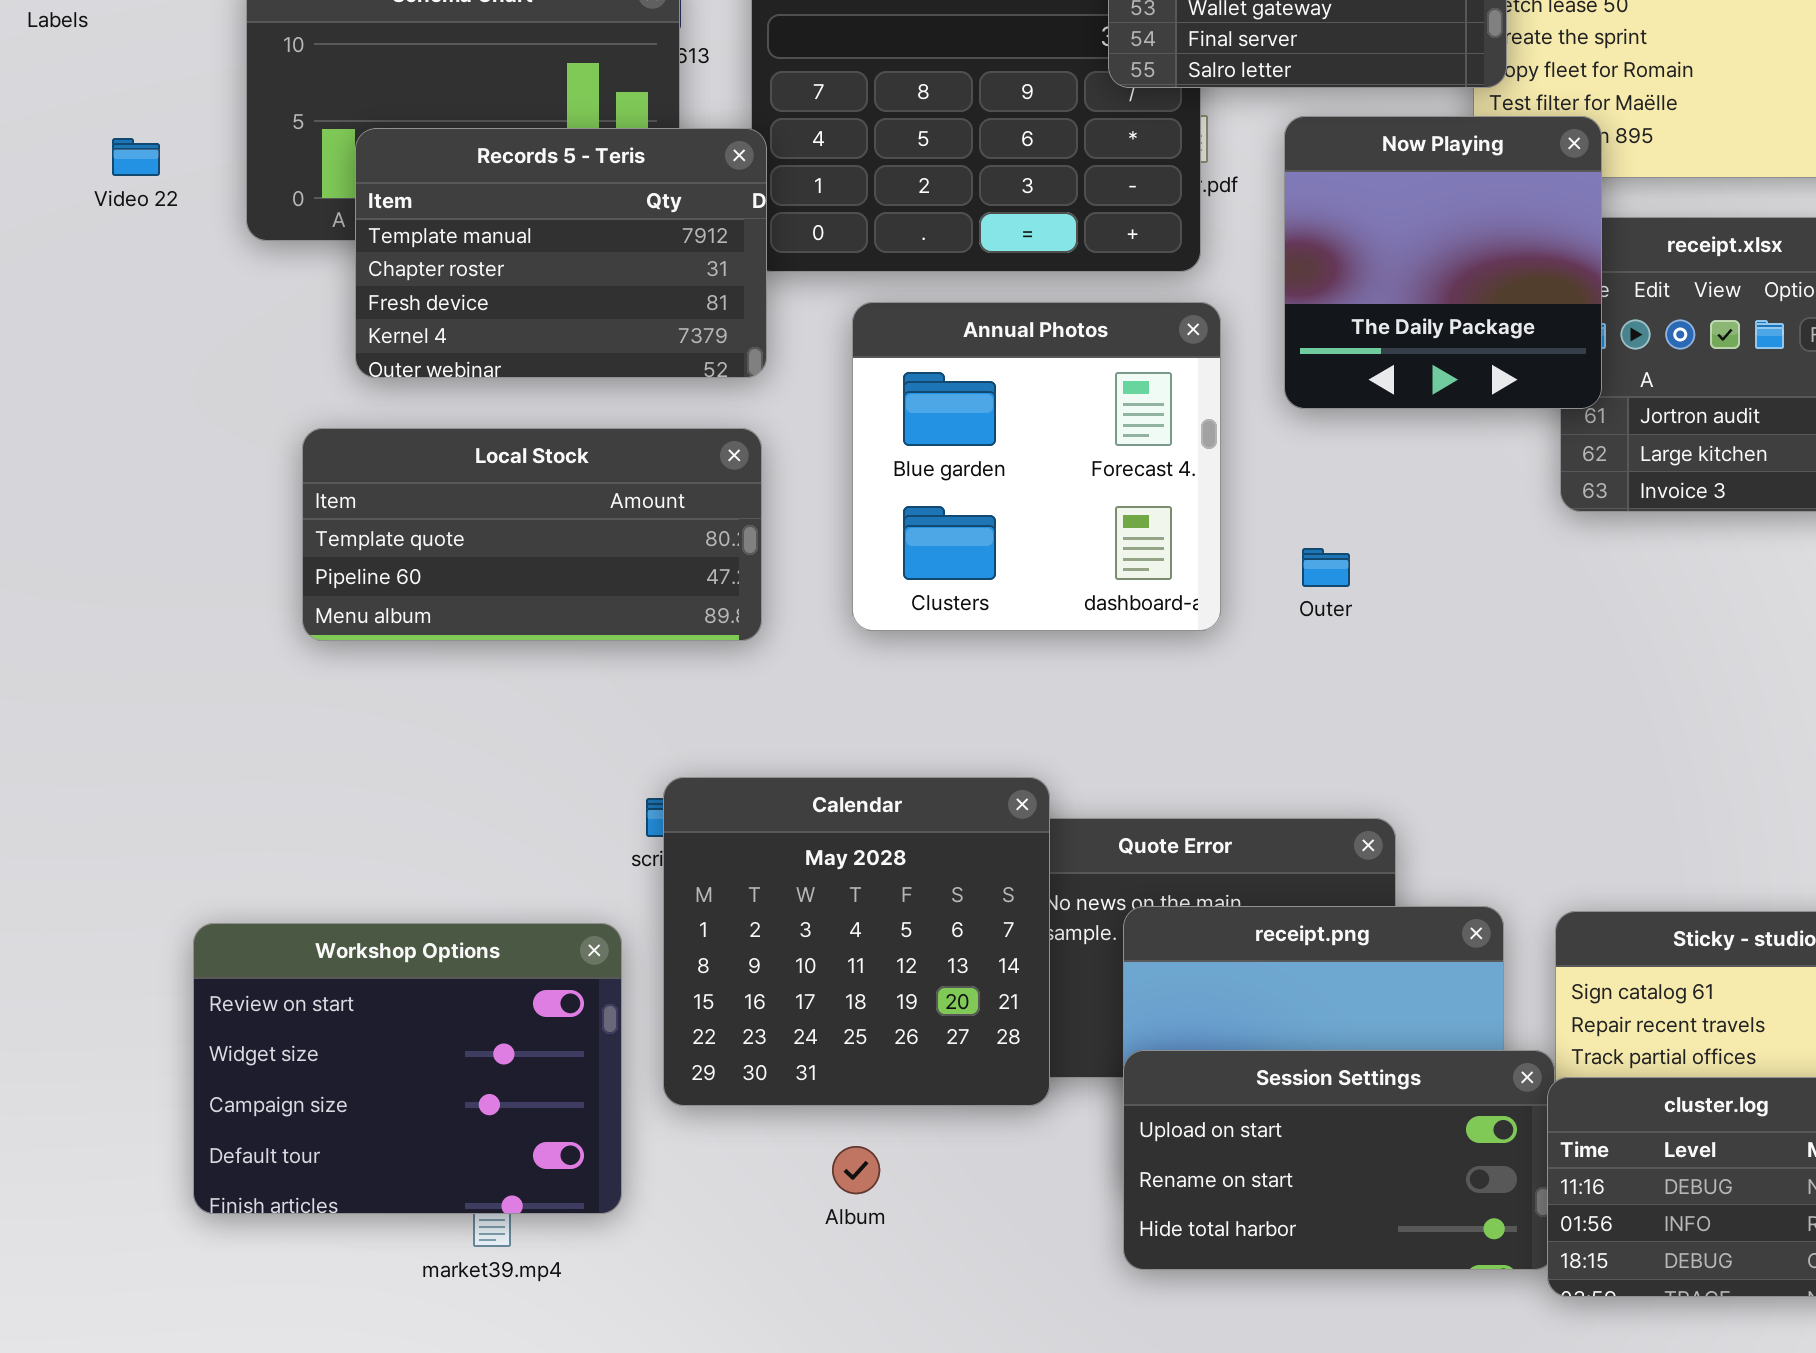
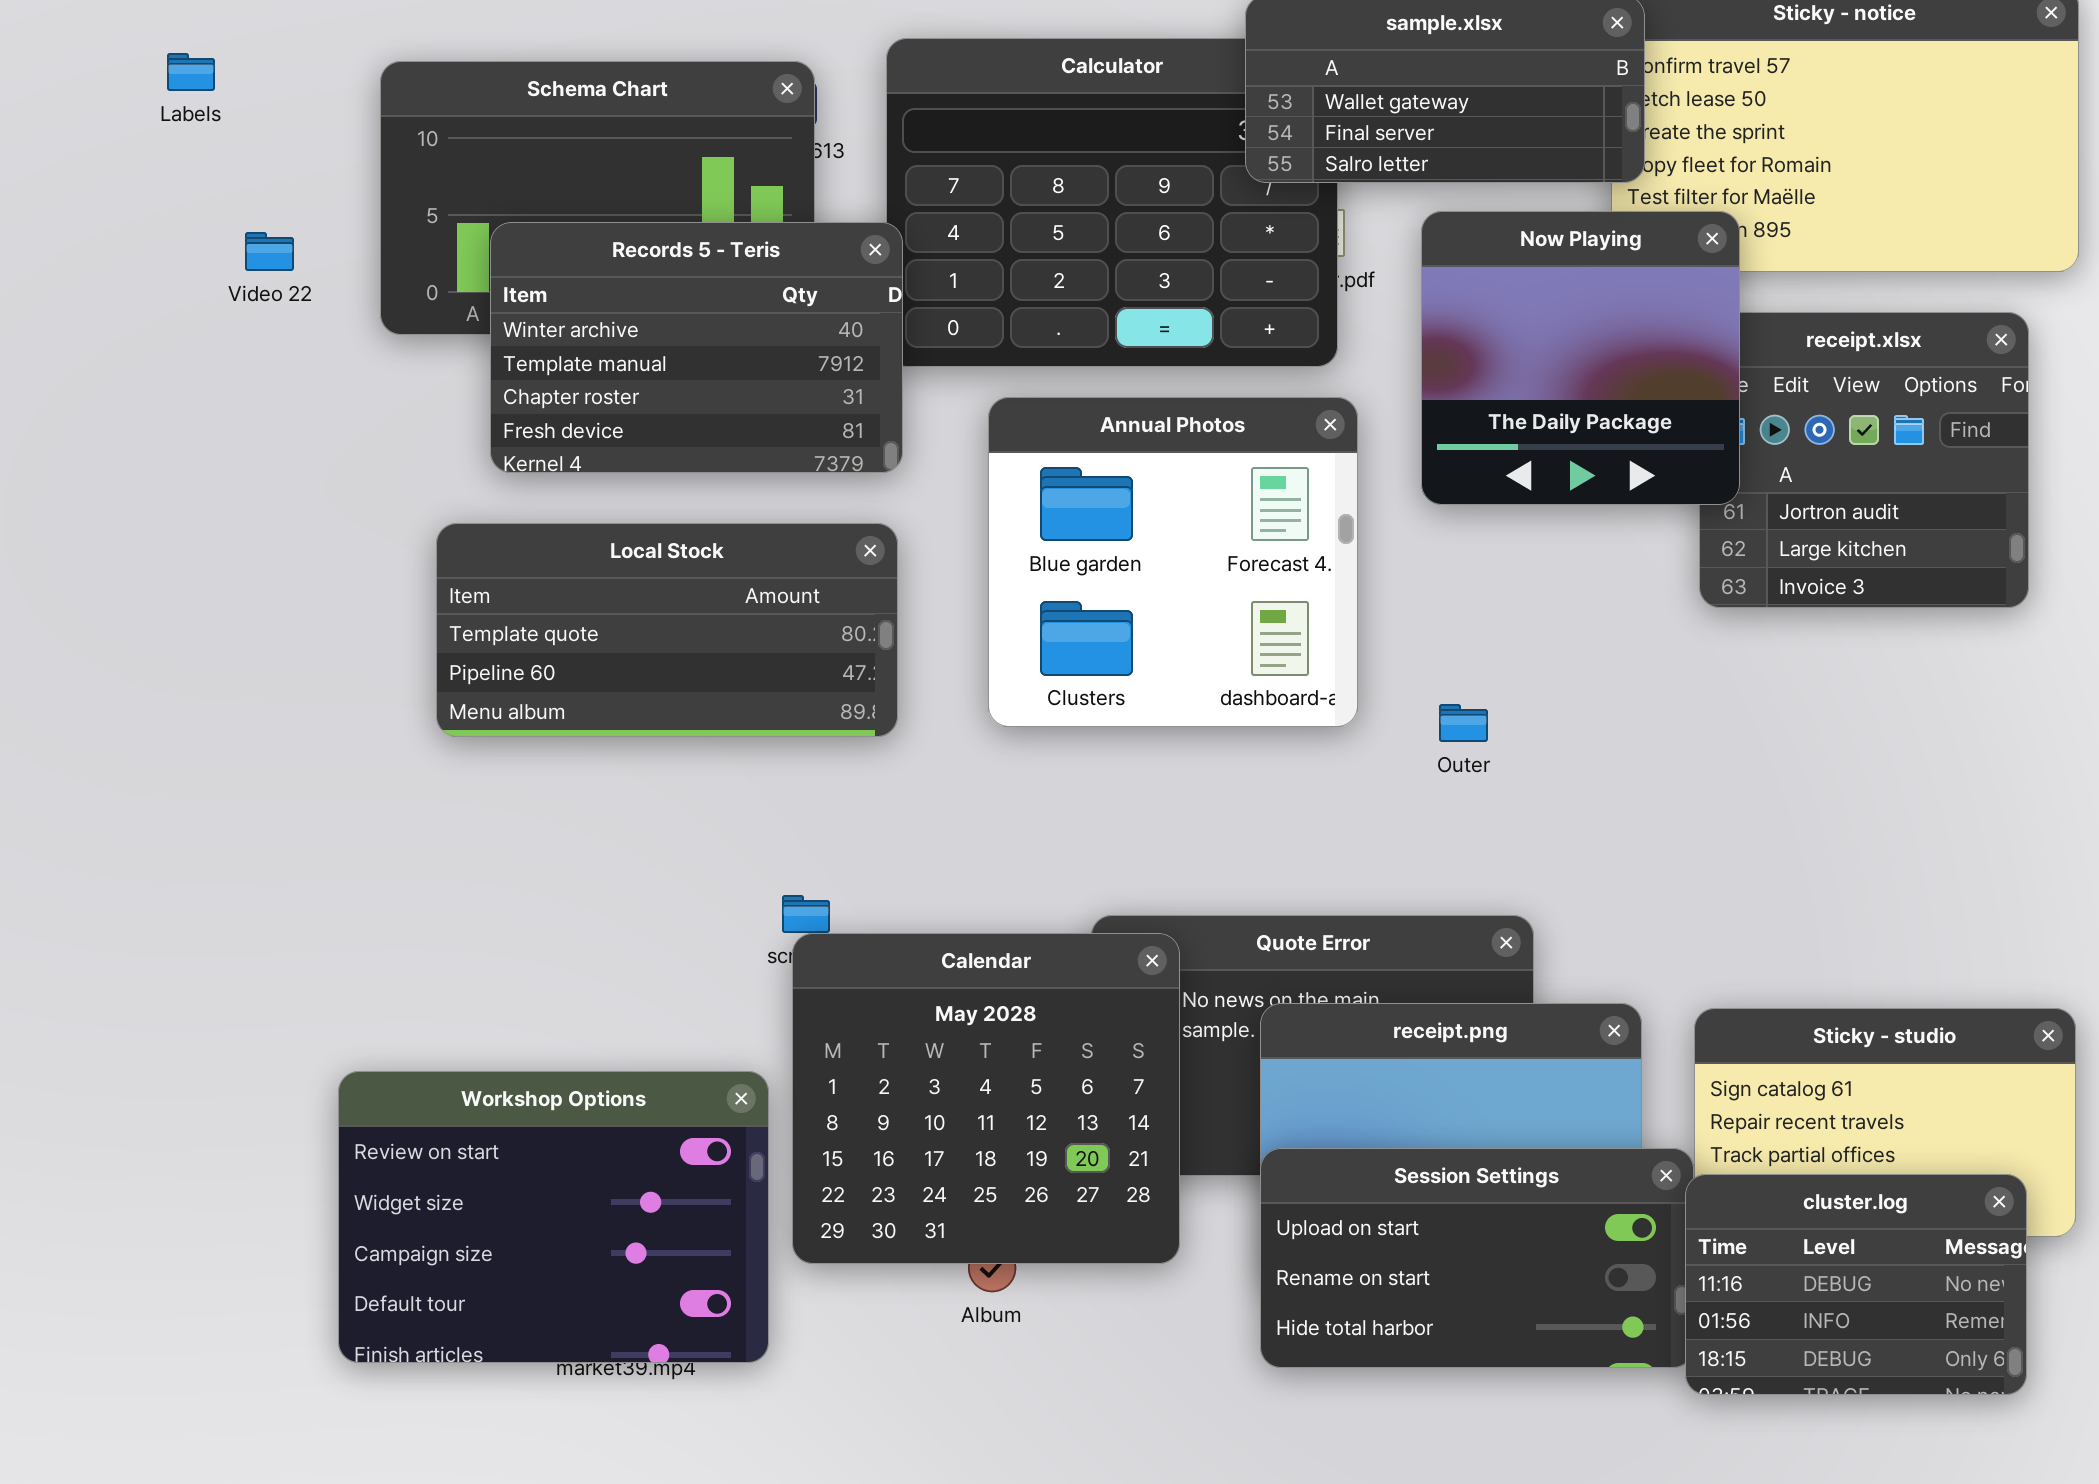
Records 5 - Teris: [355,128,767,378] -> [490,222,903,473], scrolled up 1 row
Outer: [1302,548,1350,587] -> [1439,704,1488,742], moved
Calendar: [663,777,1050,1106] -> [792,933,1180,1264], moved
Workshop Options: [193,923,622,1214] -> [338,1071,769,1363], moved

